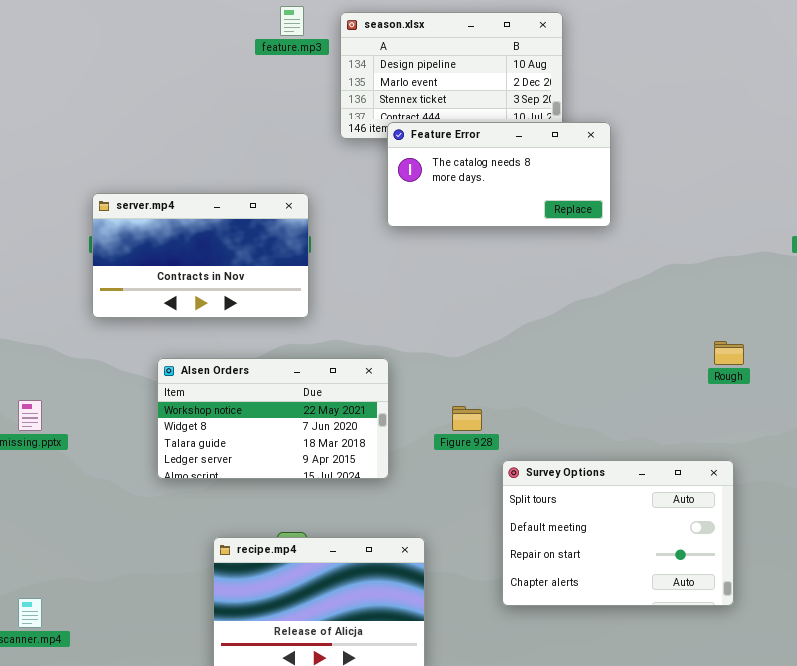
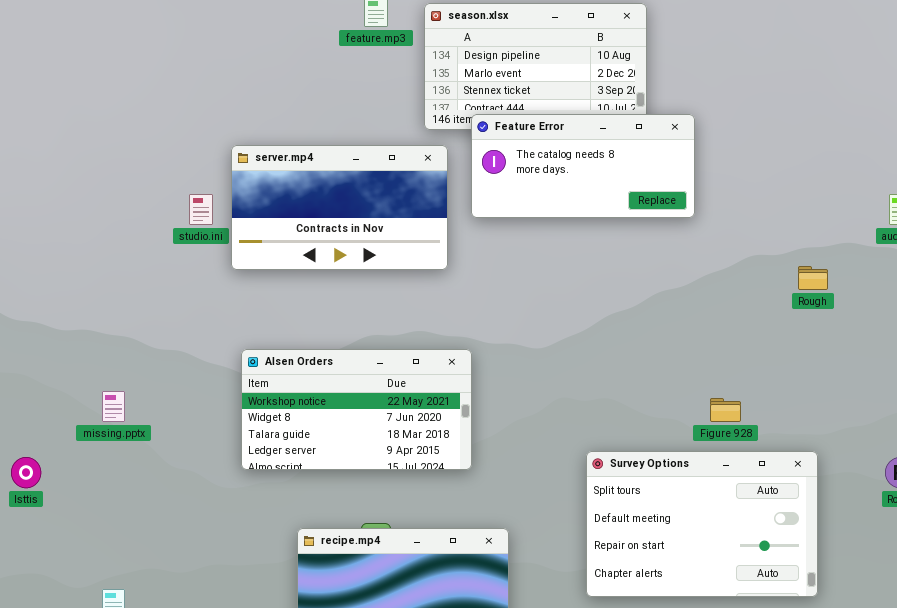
server.mp4: [92,193,309,318] -> [231,145,448,270], moved
Rough: [714,341,744,365] -> [798,266,828,290], moved
Figure 928: [452,406,482,431] -> [710,398,741,422], moved

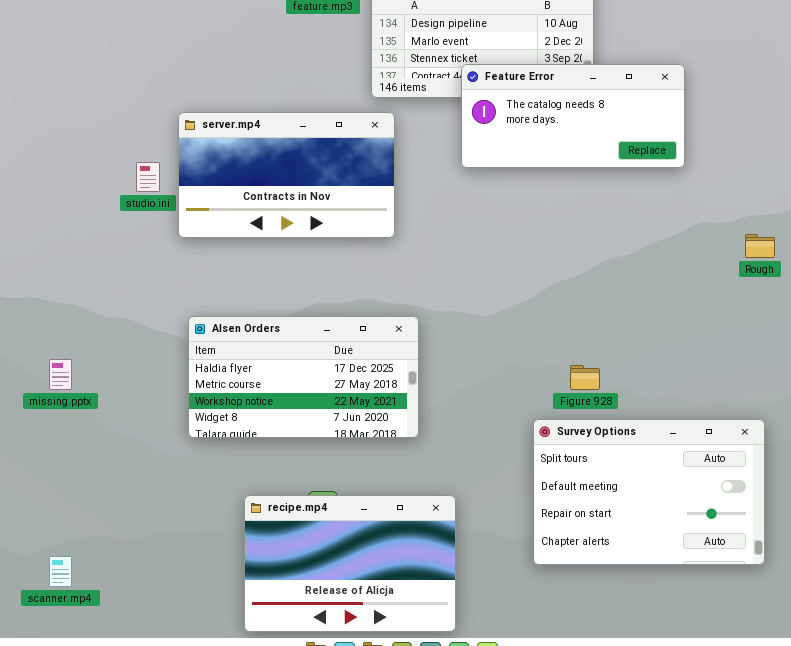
Feature Error: [471,114,695,218] -> [461,64,685,168], moved
Alsen Orders: [241,349,472,470] -> [188,316,419,438], scrolled up 2 rows
Figure 928: [710,398,741,422] -> [570,365,600,390], moved

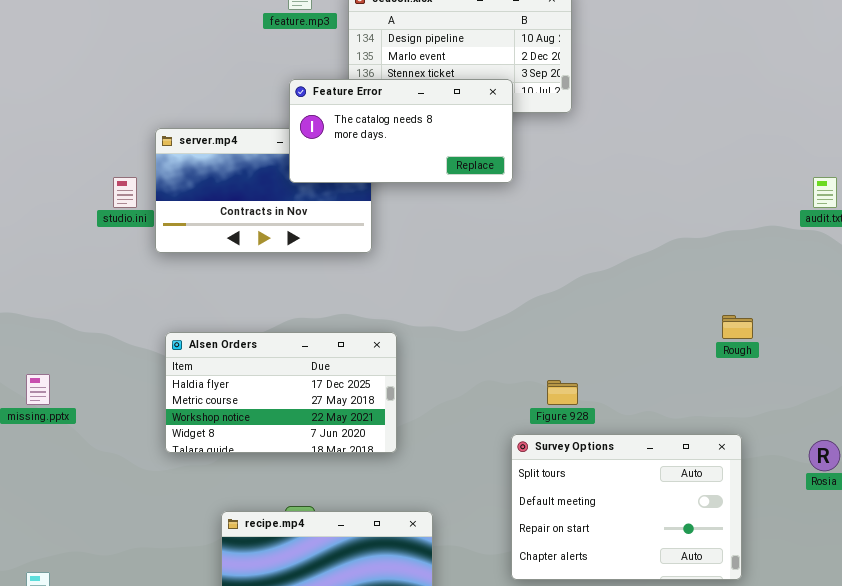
Feature Error: [461,64,685,168] -> [289,79,513,183], moved
Rough: [745,234,775,258] -> [722,315,753,339], moved

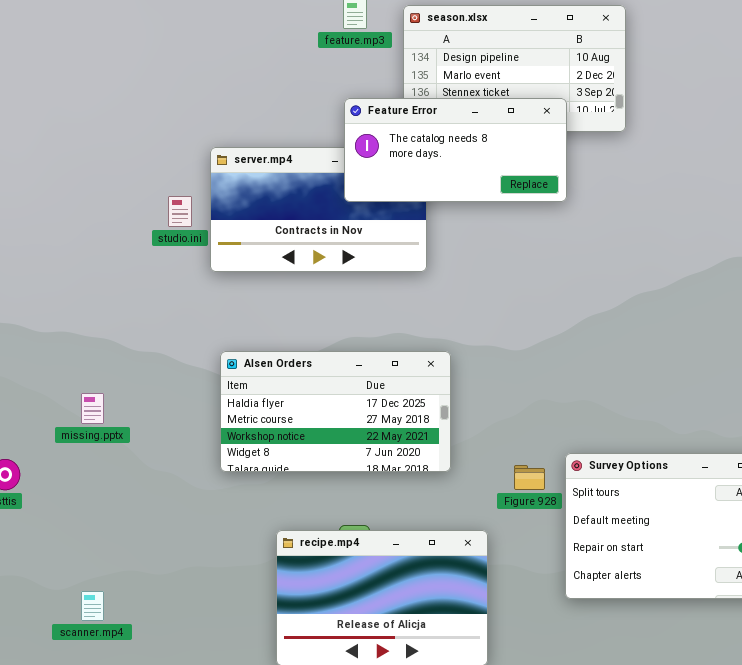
Figure 928: [547,380,578,405] -> [514,465,545,490], moved

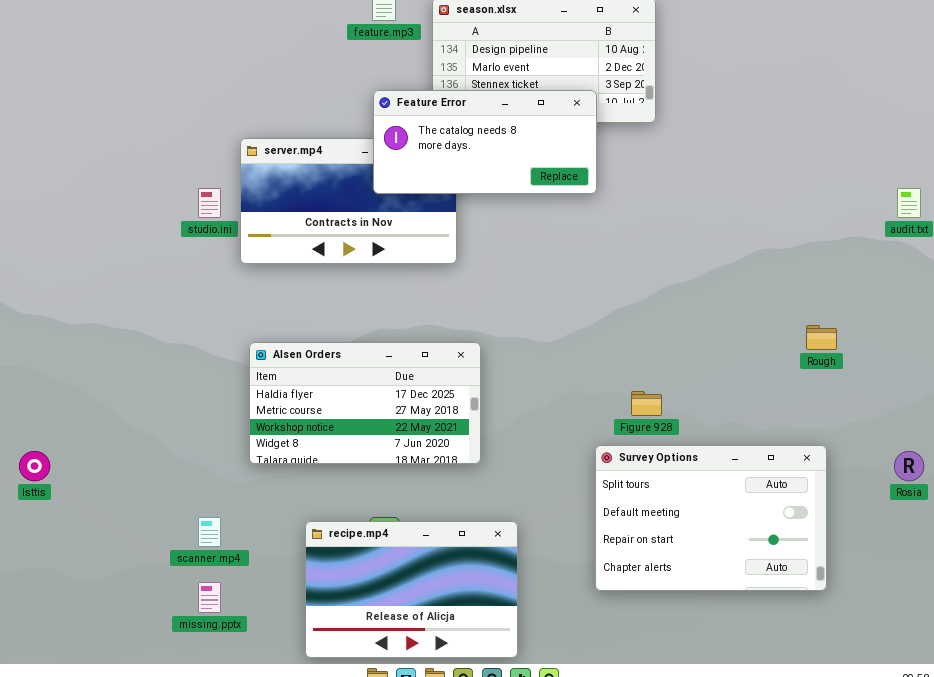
missing.pptx: [81,393,104,424] -> [198,582,221,613], moved
Figure 928: [514,465,545,490] -> [631,391,662,416], moved
scanner.mp4: [81,591,104,621] -> [198,517,221,547], moved

